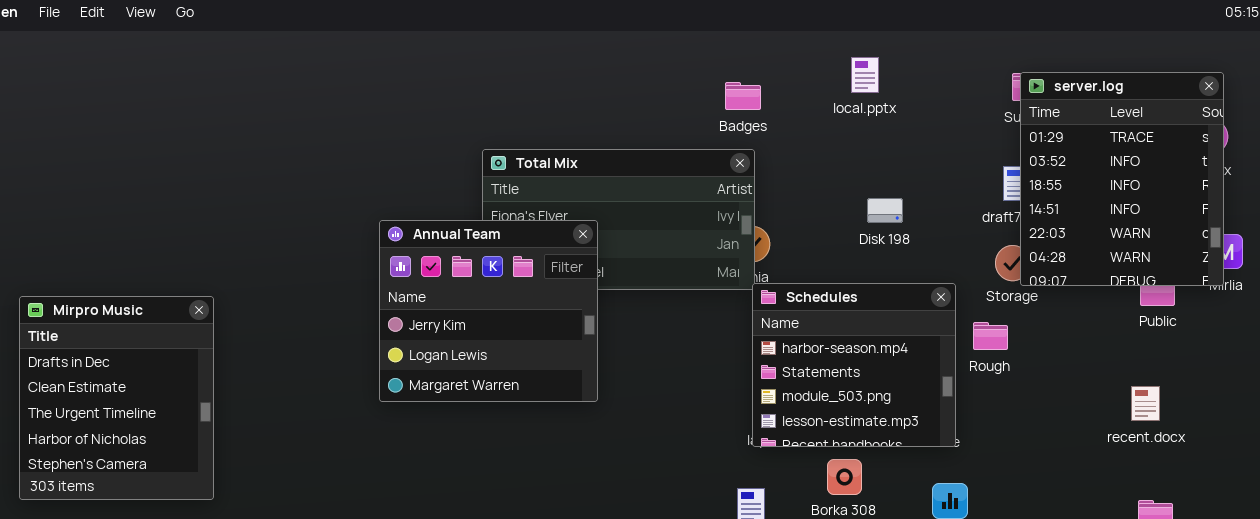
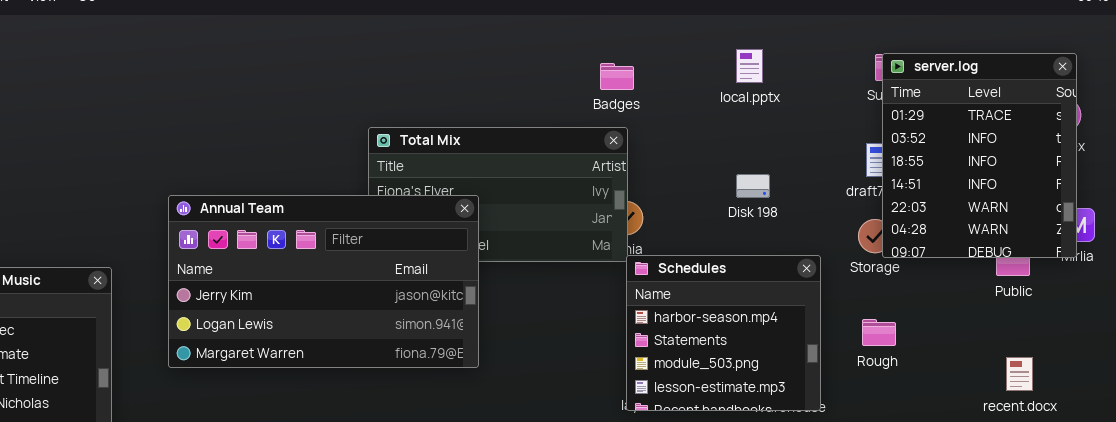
local.pptx: [851,57,879,93] -> [736,49,763,83], moved
Annual Team: [379,220,598,402] -> [168,195,479,368], resized
Rough: [973,322,1008,350] -> [862,319,896,346], moved
recent.docx: [1131,386,1160,421] -> [1006,357,1033,391], moved

